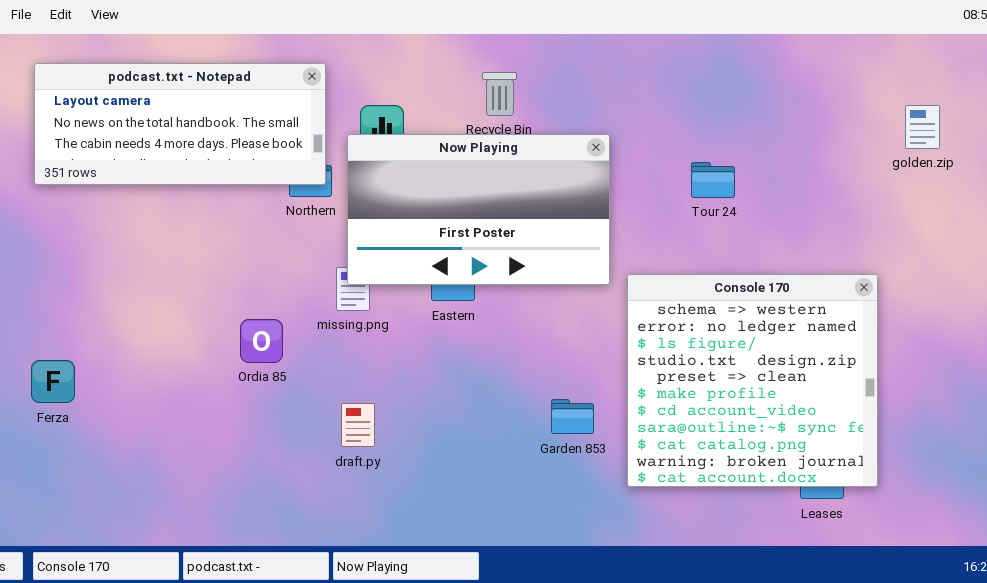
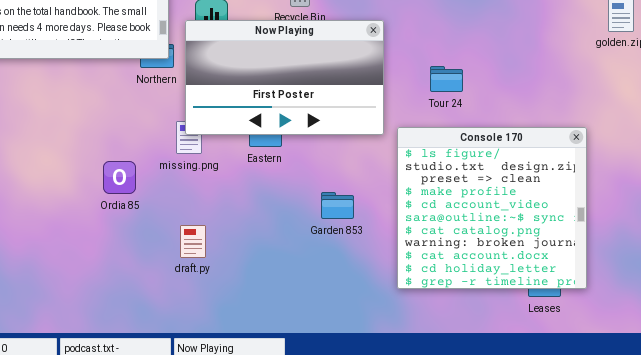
Tour 24: [691,162,735,198] -> [430,66,463,92], moved
Console 170: [627,274,878,487] -> [397,127,587,289], scrolled down 2 rows
Garden 853: [551,399,594,434] -> [321,192,354,219], moved

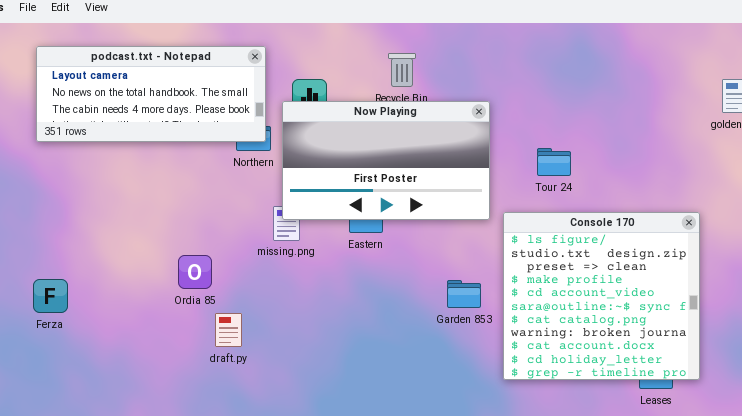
Ordia 85: [103,161,136,194] -> [178,255,212,289], moved
Garden 853: [321,192,354,219] -> [447,280,481,308], moved
draft.py: [180,225,206,258] -> [215,313,242,347], moved

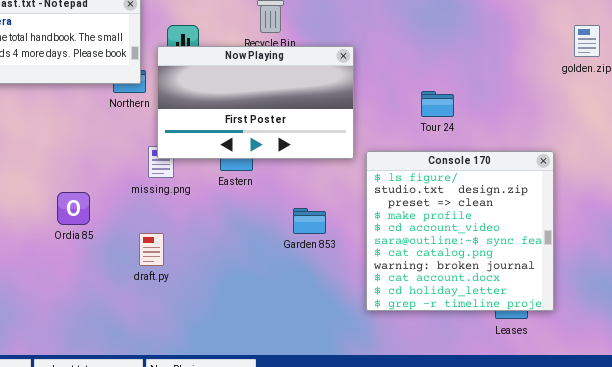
Tour 24: [537,148,571,176] -> [421,91,454,117], moved
Garden 853: [447,280,481,308] -> [293,208,326,234], moved
draft.py: [215,313,242,347] -> [139,233,164,266], moved

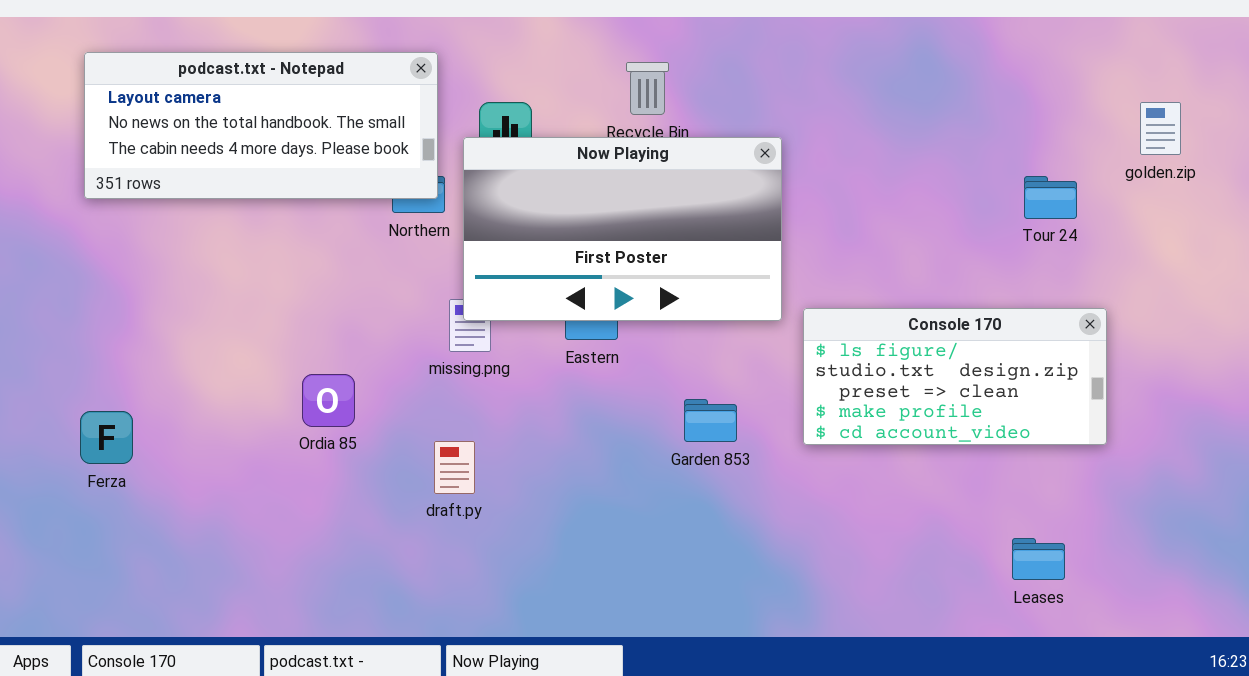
Tour 24: [421,91,454,117] -> [1024,176,1077,219], moved
Console 170: [366,151,554,311] -> [803,308,1107,445], resized

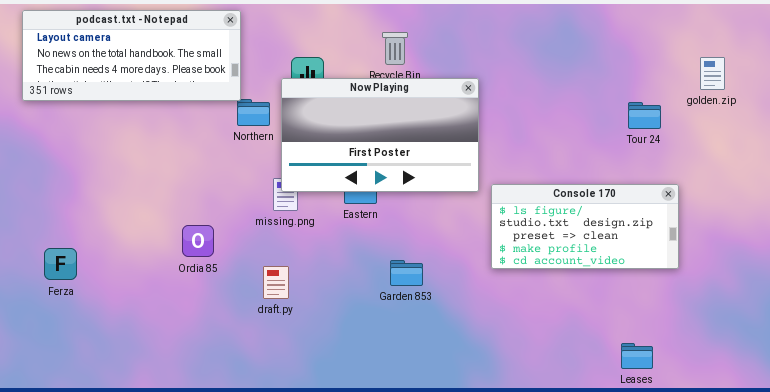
podcast.txt - Notepad: [84,52,438,199] -> [22,10,241,101], moved
Garden 853: [684,399,737,442] -> [390,260,423,286], moved
Leases: [1012,538,1065,580] -> [621,343,653,369], moved

